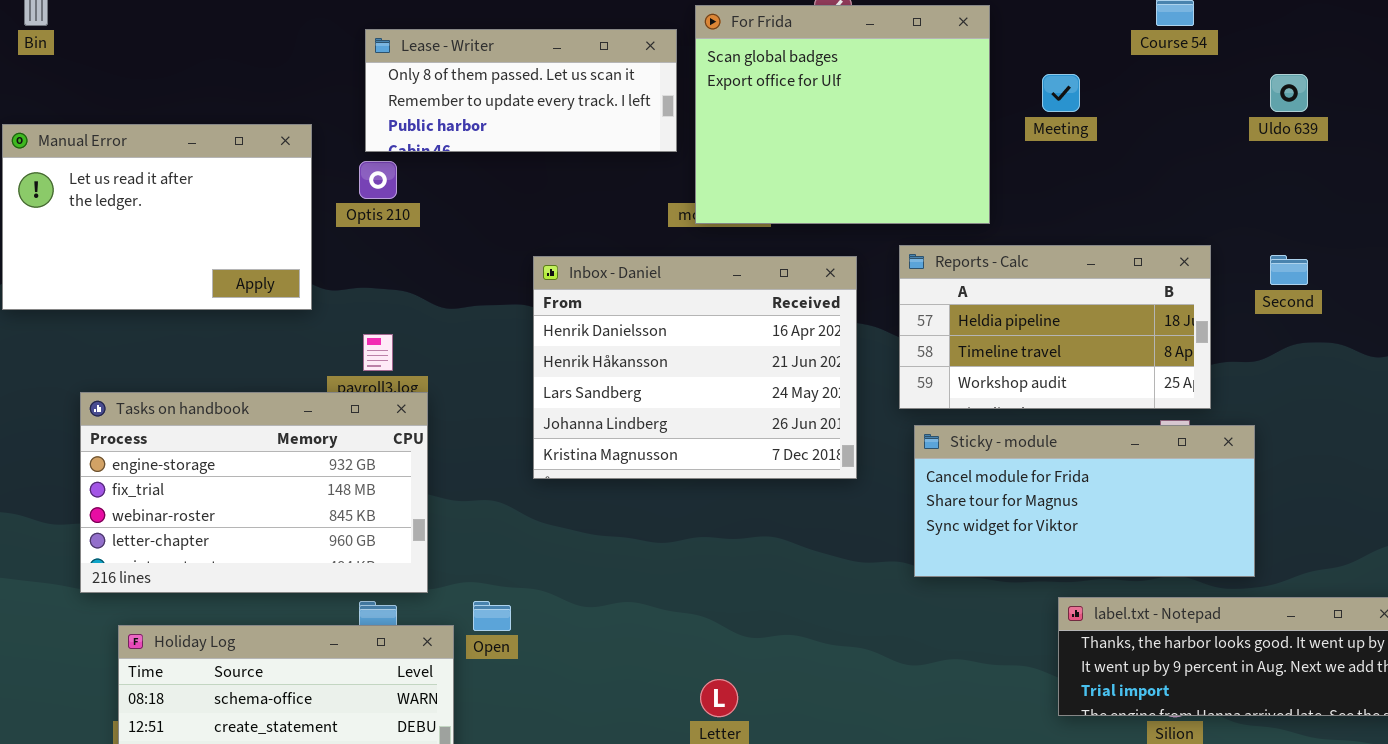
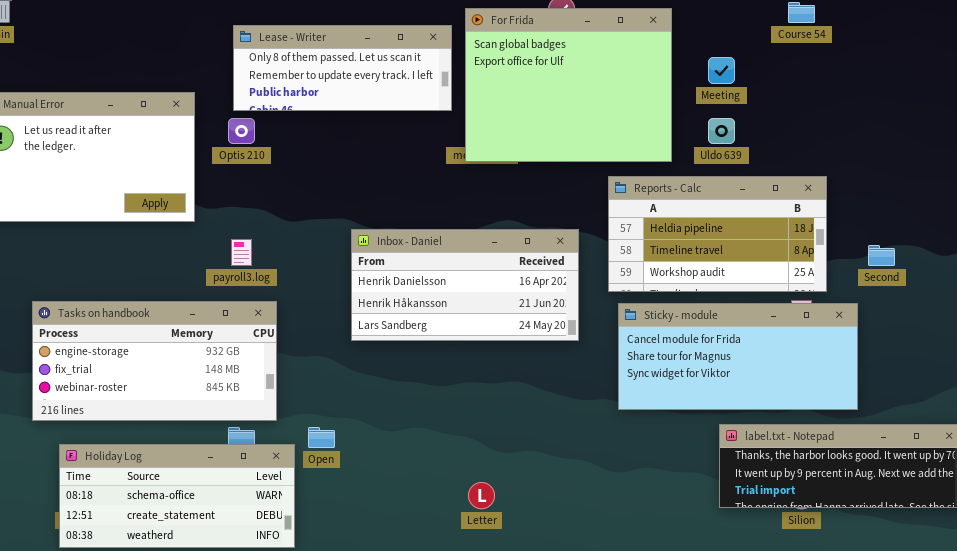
Uldo 639: [1270,74,1308,112] -> [708,118,735,144], moved
Second: [1270,255,1308,285] -> [868,245,895,266], moved
Inbox - Daniel: [533,256,857,479] -> [351,229,579,341], resized
Tasks on handbook: [80,392,428,593] -> [32,301,277,421], resized

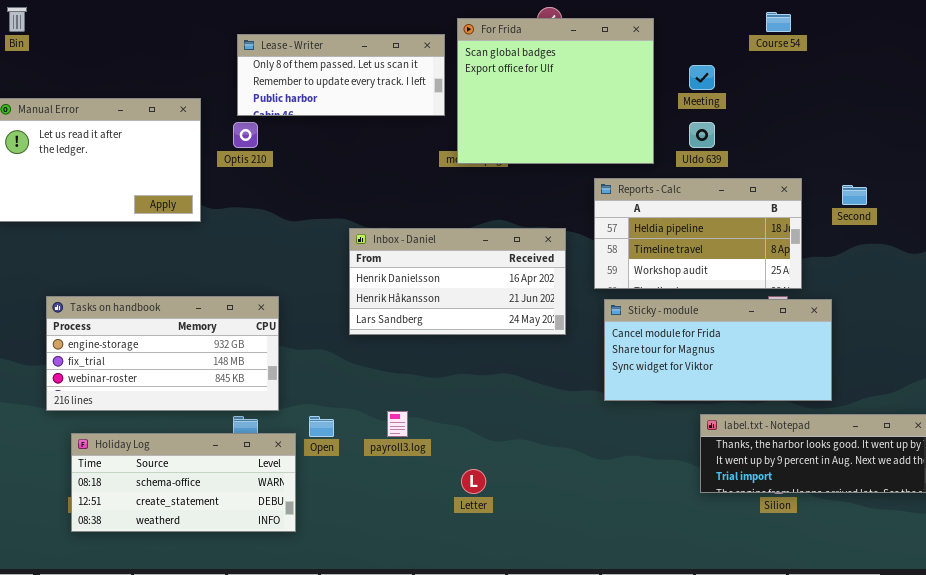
payroll3.log: [231,239,252,266] -> [387,411,408,437], moved
Second: [868,245,895,266] -> [842,185,867,205], moved

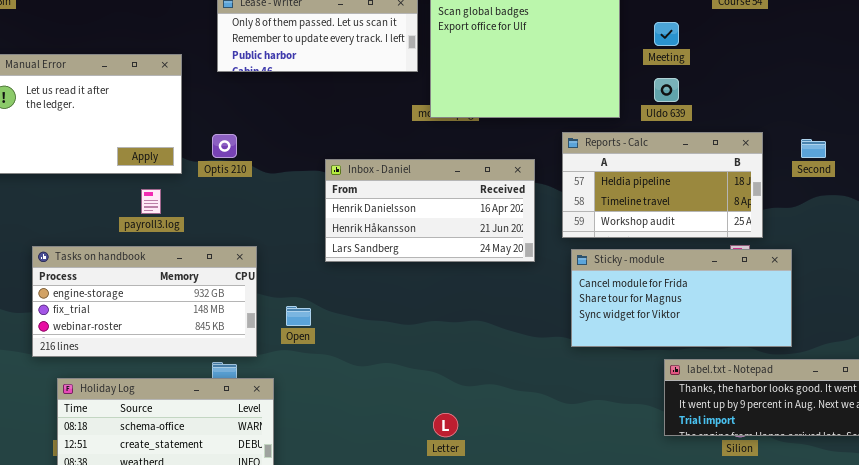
Optis 210: [233,122,258,148] -> [212,134,237,158], moved
Inbox - Daniel: [349,228,566,335] -> [325,159,535,262], moved
payroll3.log: [387,411,408,437] -> [141,189,161,214], moved
Open: [309,416,334,437] -> [286,306,311,326], moved

